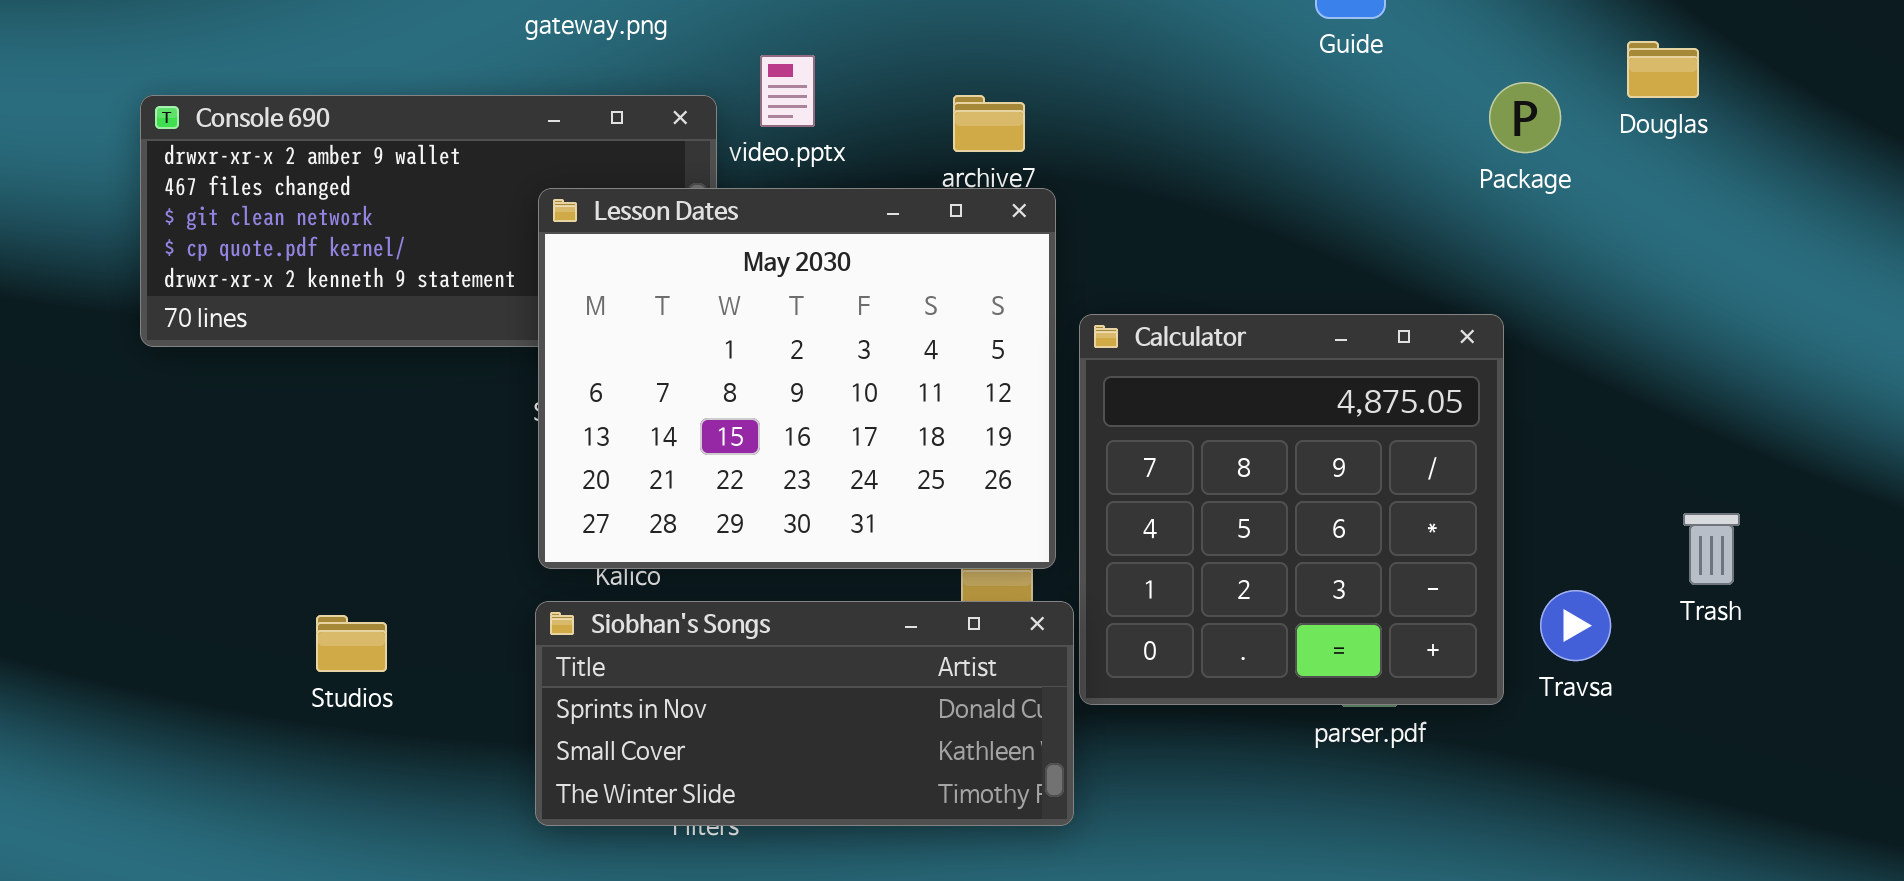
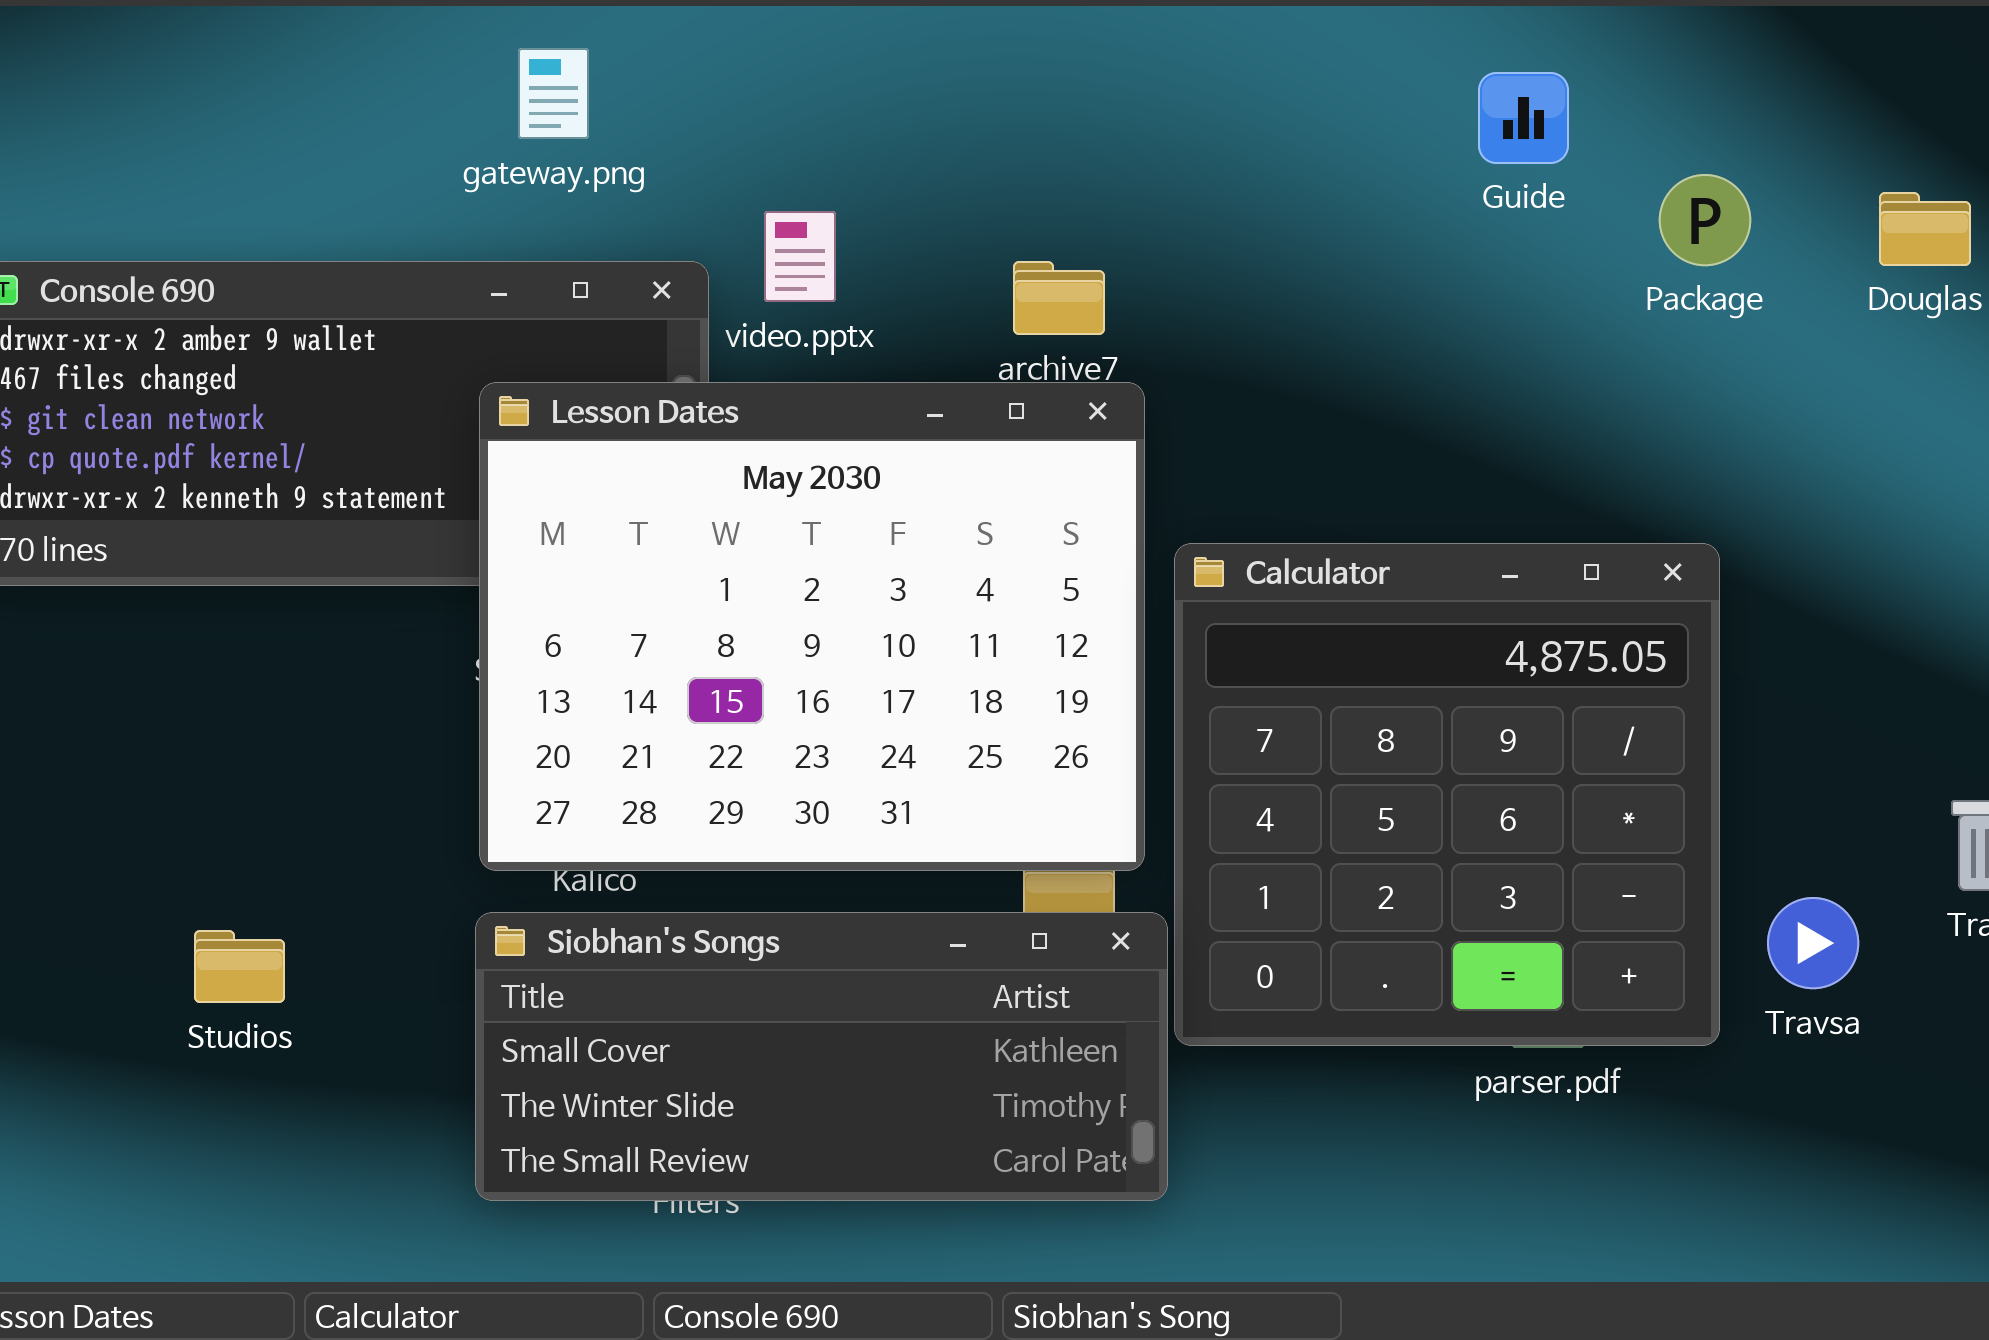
Package: [1489,82,1561,153] -> [1659,174,1751,266], moved
Siobhan's Songs: [535,601,1074,826] -> [475,912,1168,1201], scrolled down 1 row

